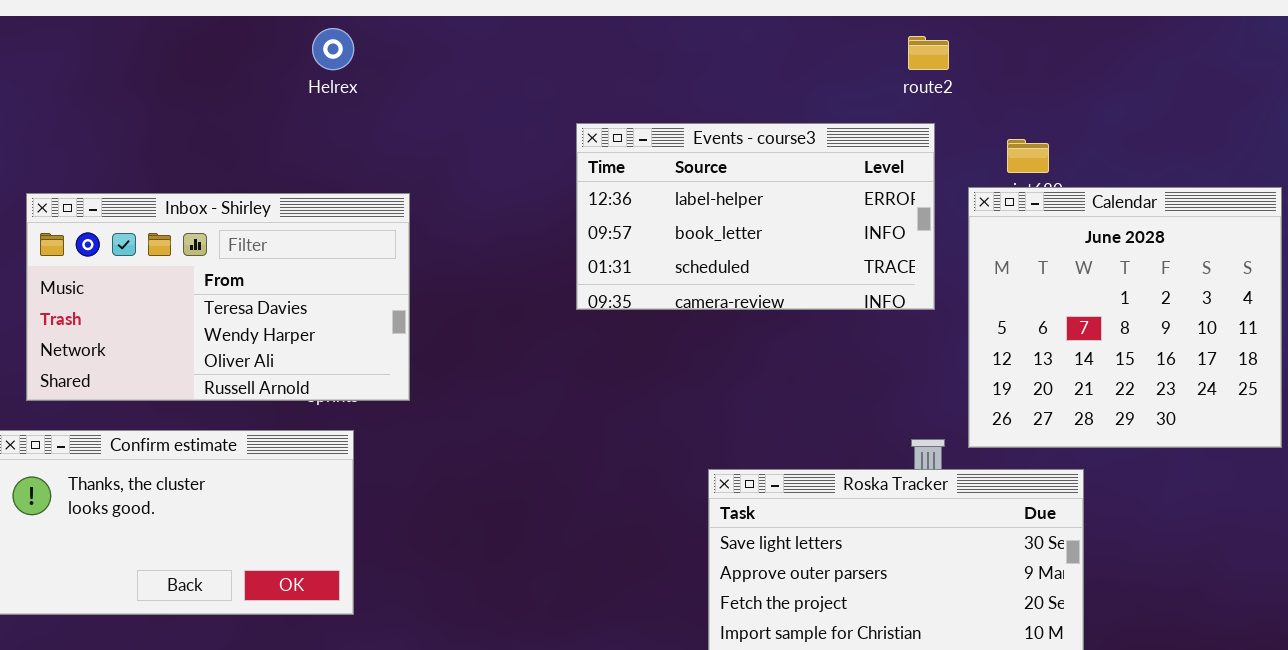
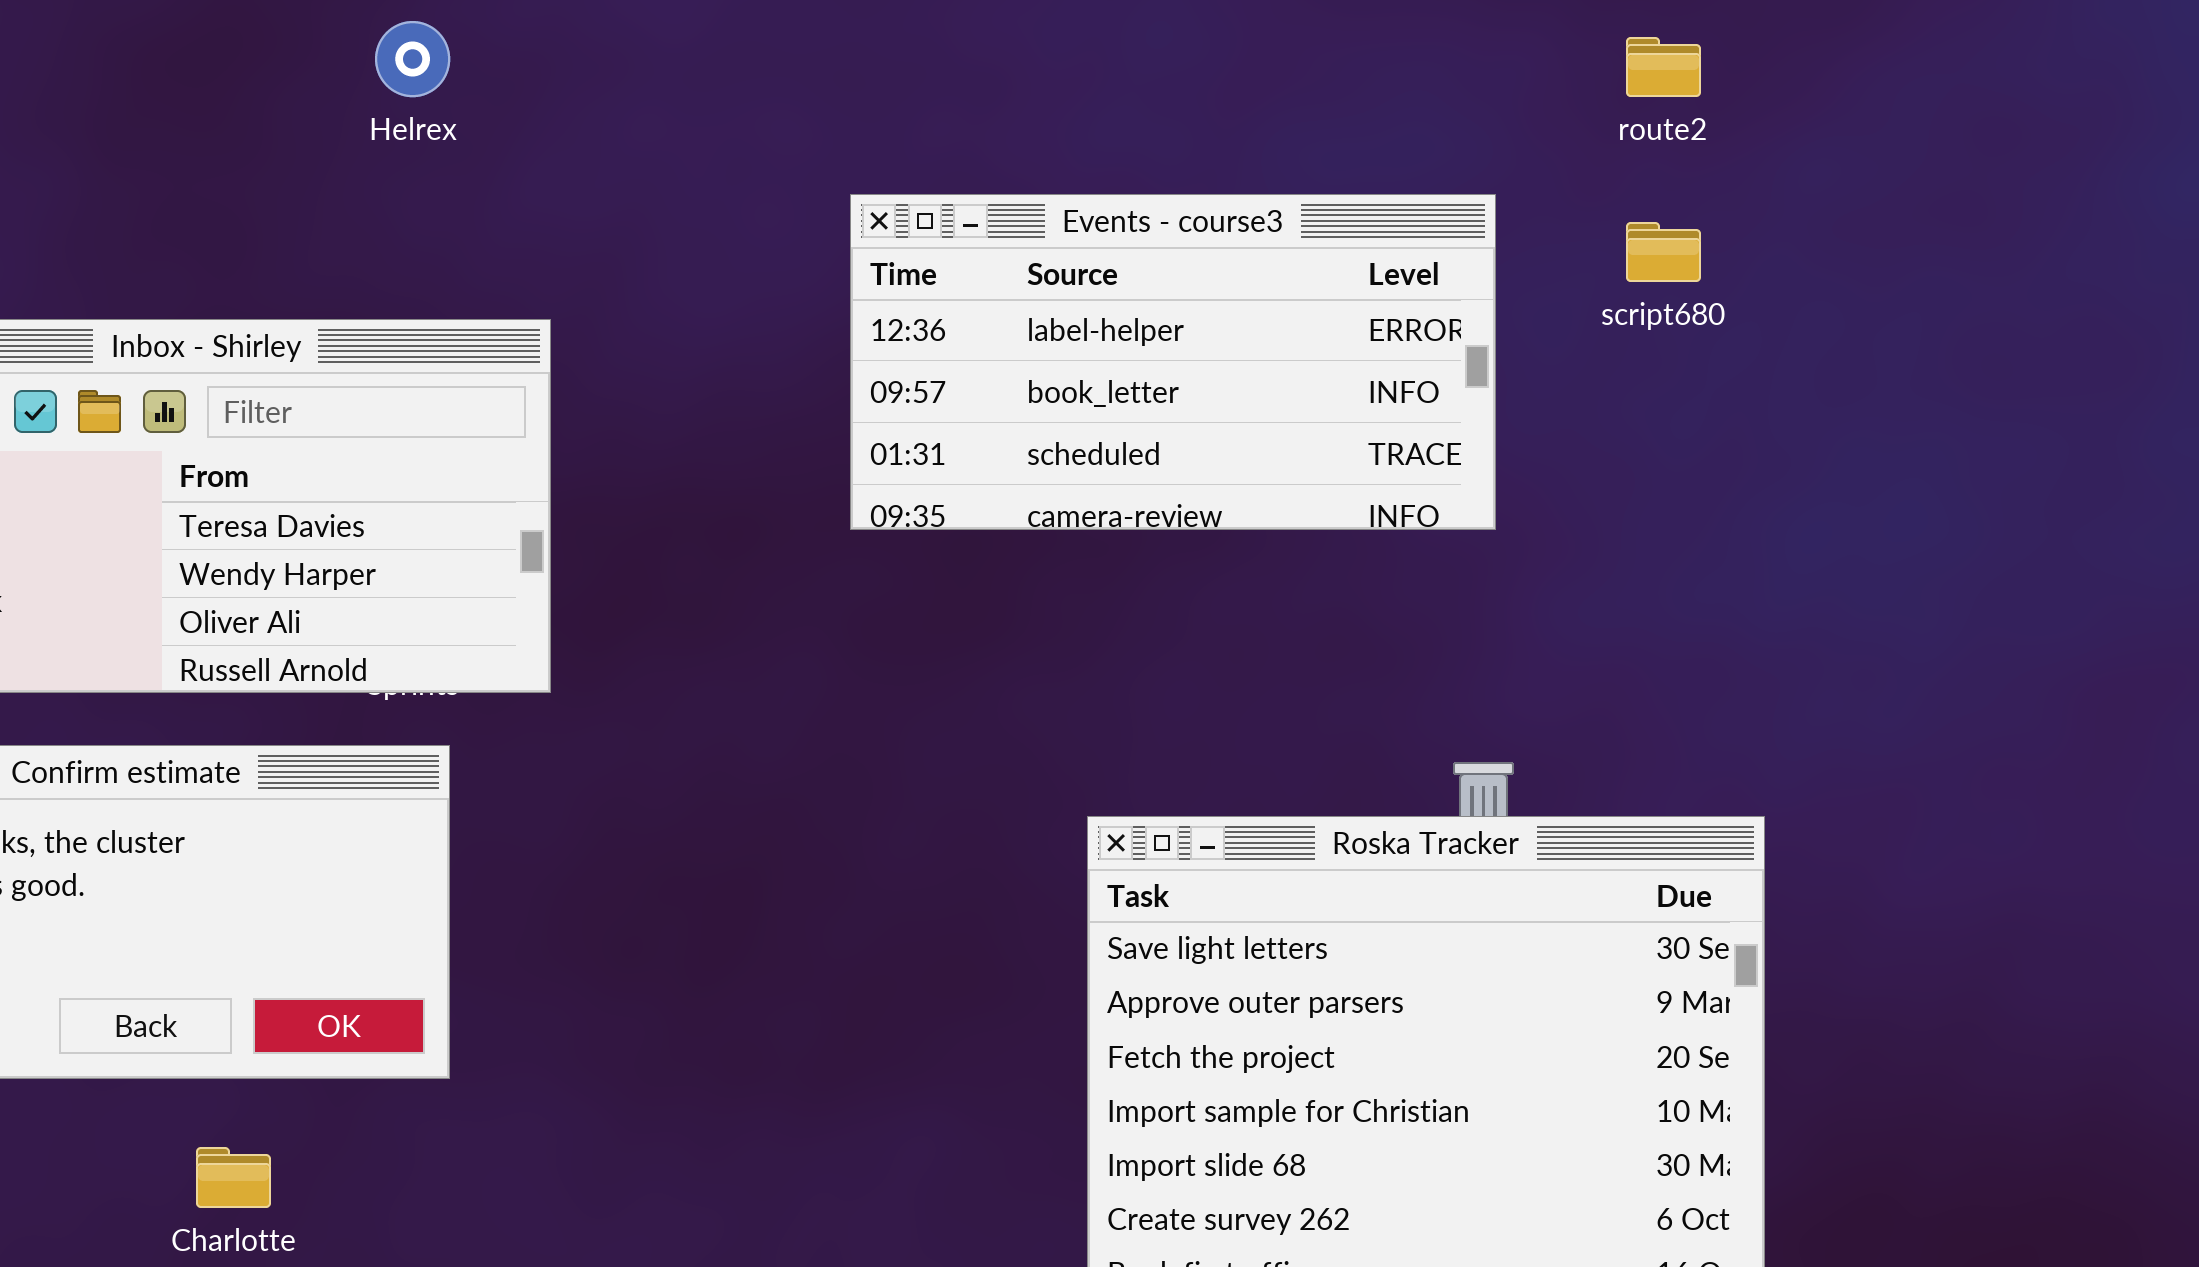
route2: [908,36,949,70] -> [1626,37,1701,97], moved
Calendar: [968,187,1282,448] -> none, closed

